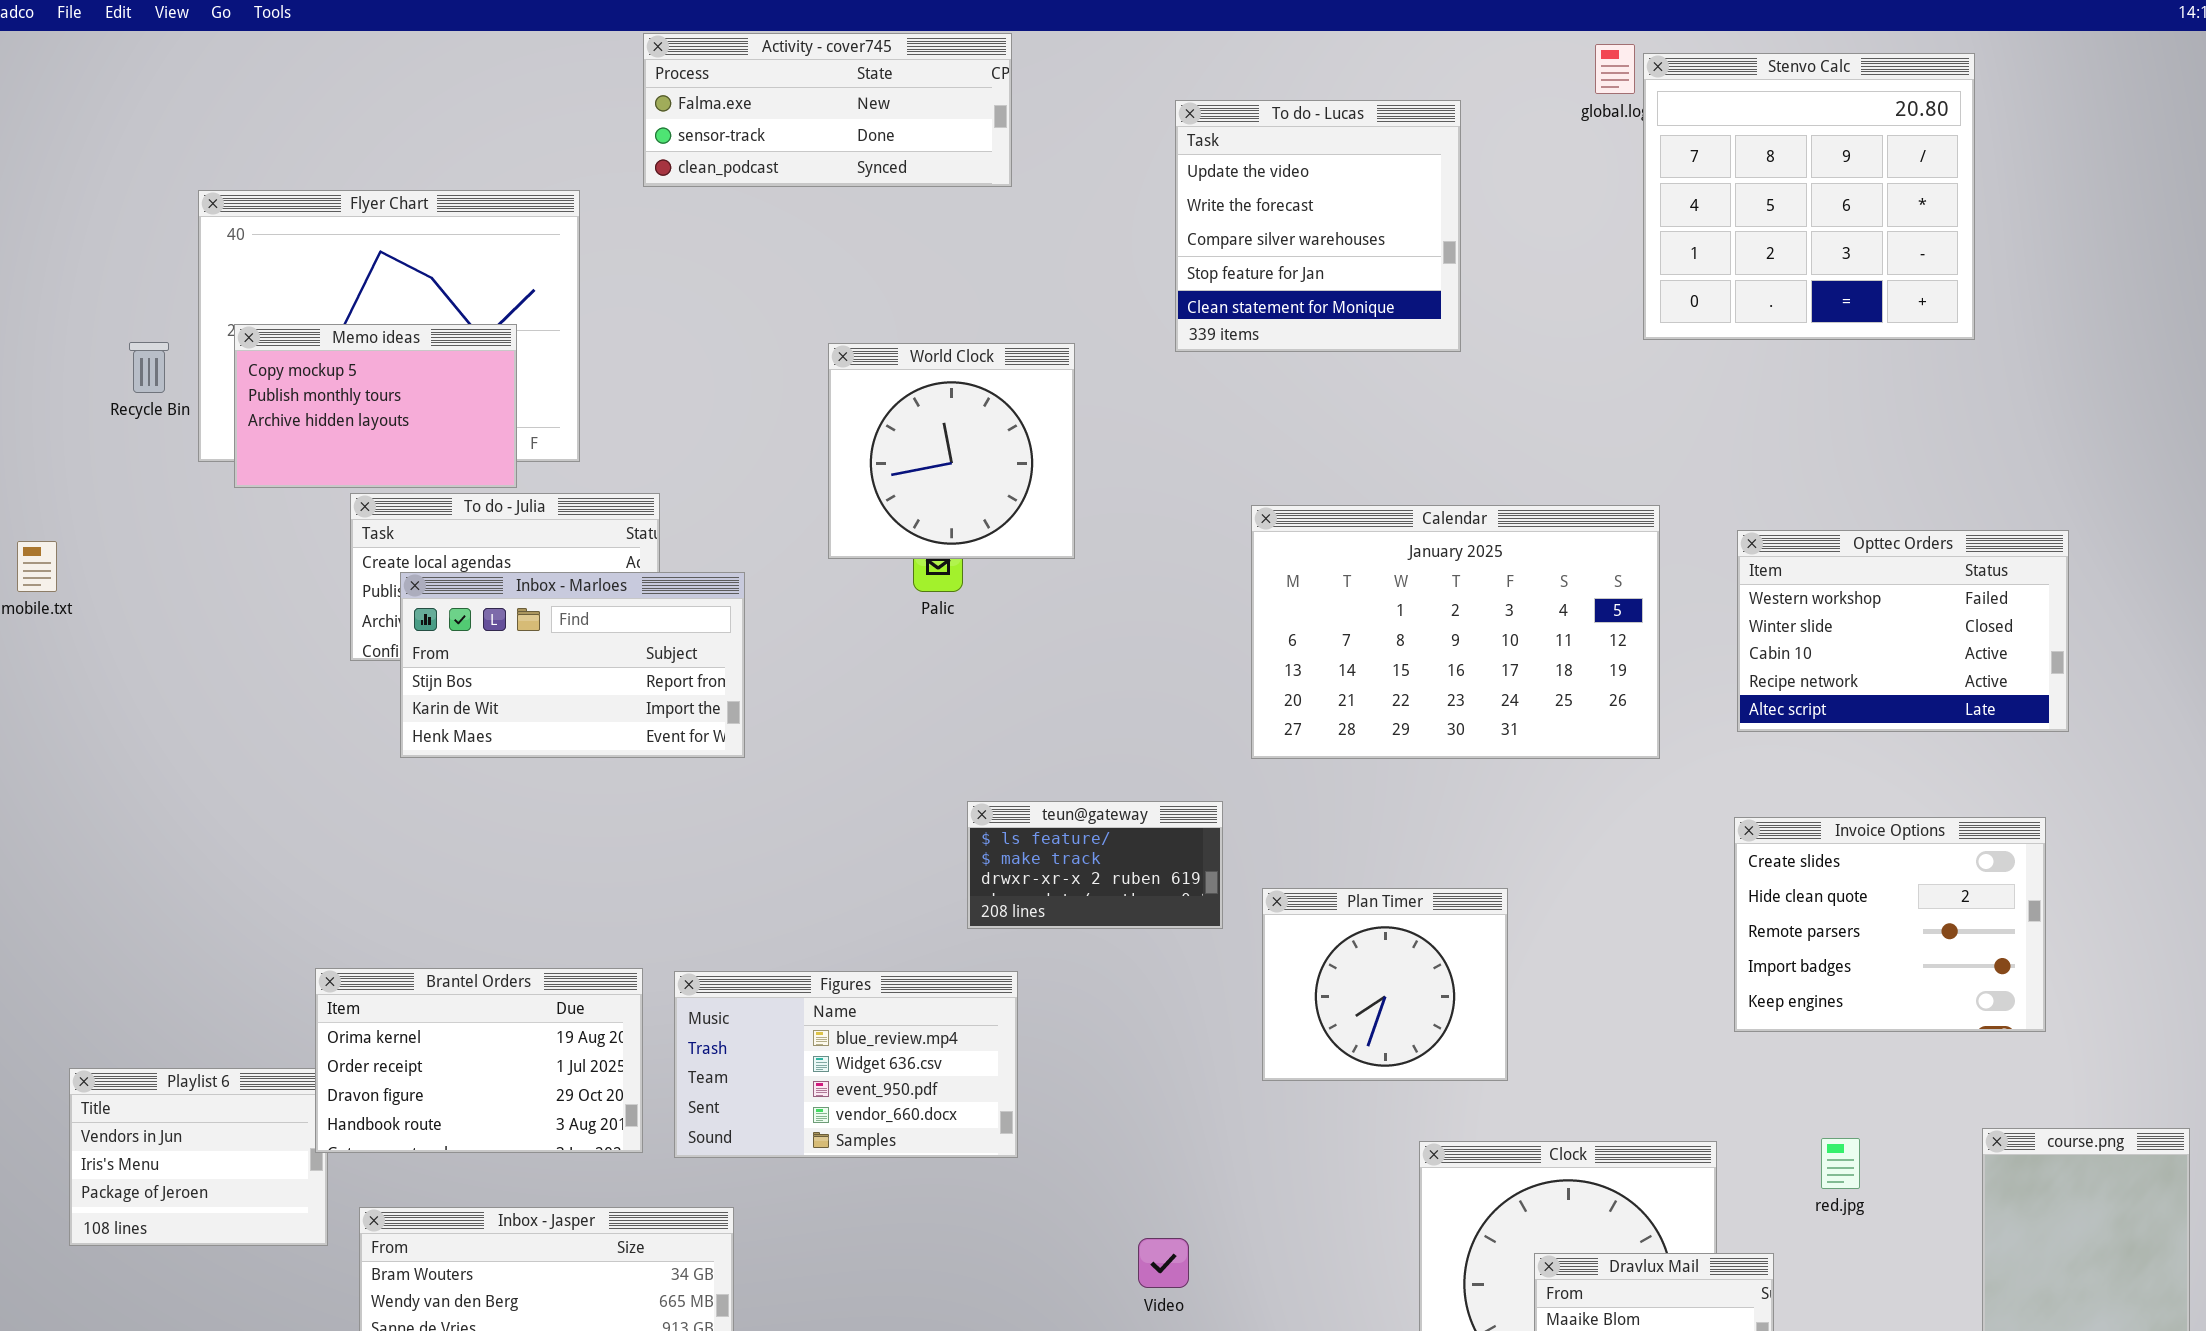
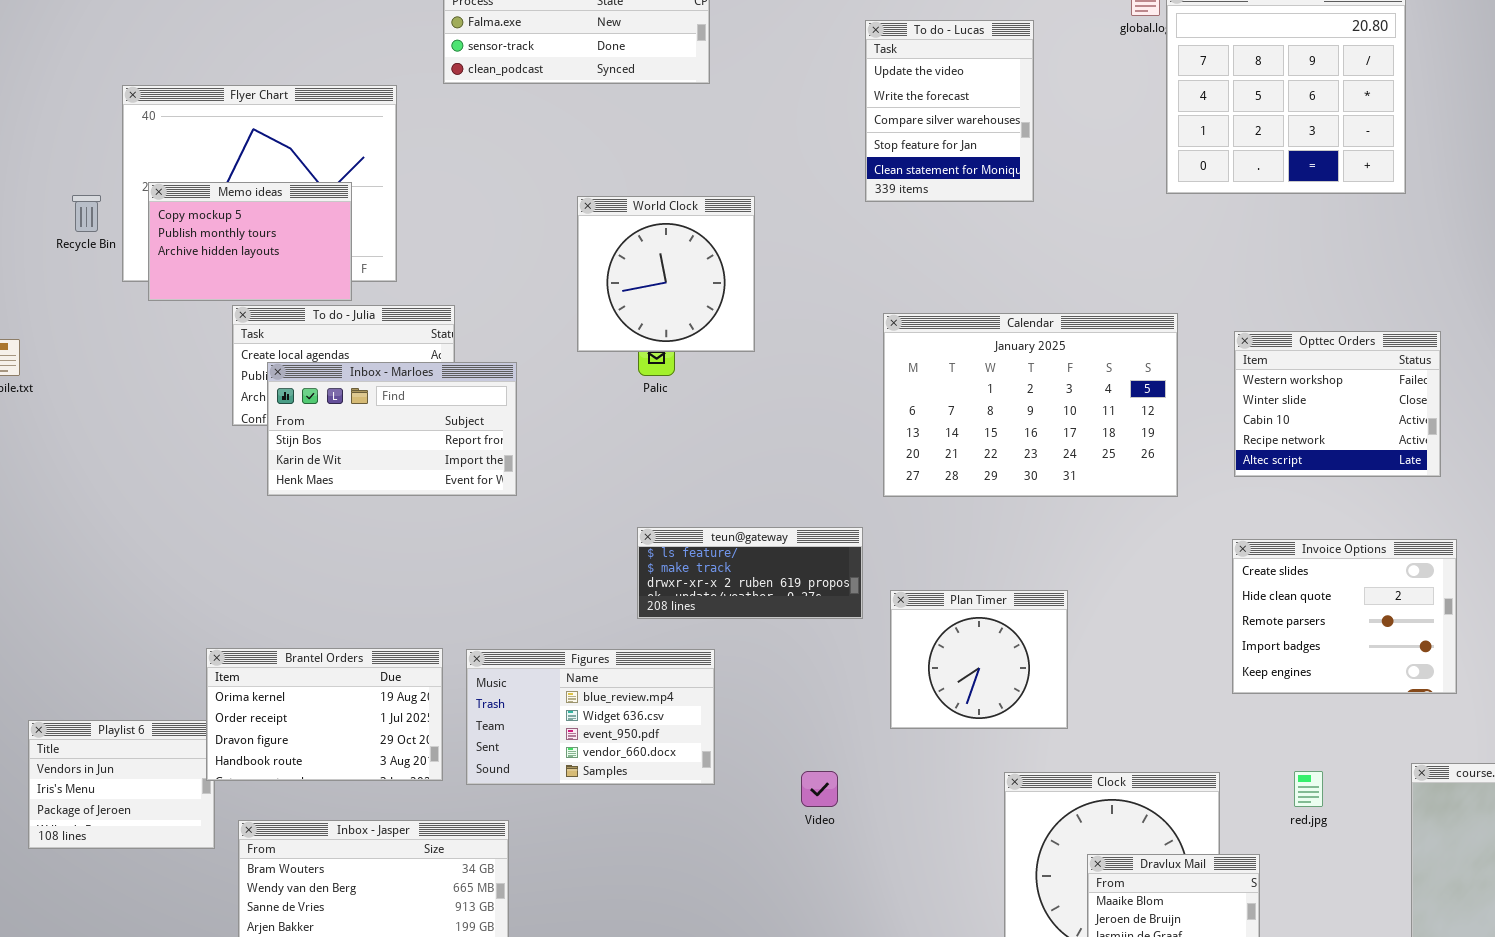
To do - Lucas: [1175,100,1461,352] -> [865,20,1034,202], resized
Opttec Orders: [1737,530,2069,732] -> [1234,331,1441,477], resized
teun@gateway: [967,801,1223,929] -> [637,527,863,619], resized
Video: [1138,1238,1189,1288] -> [801,771,838,807], moved

